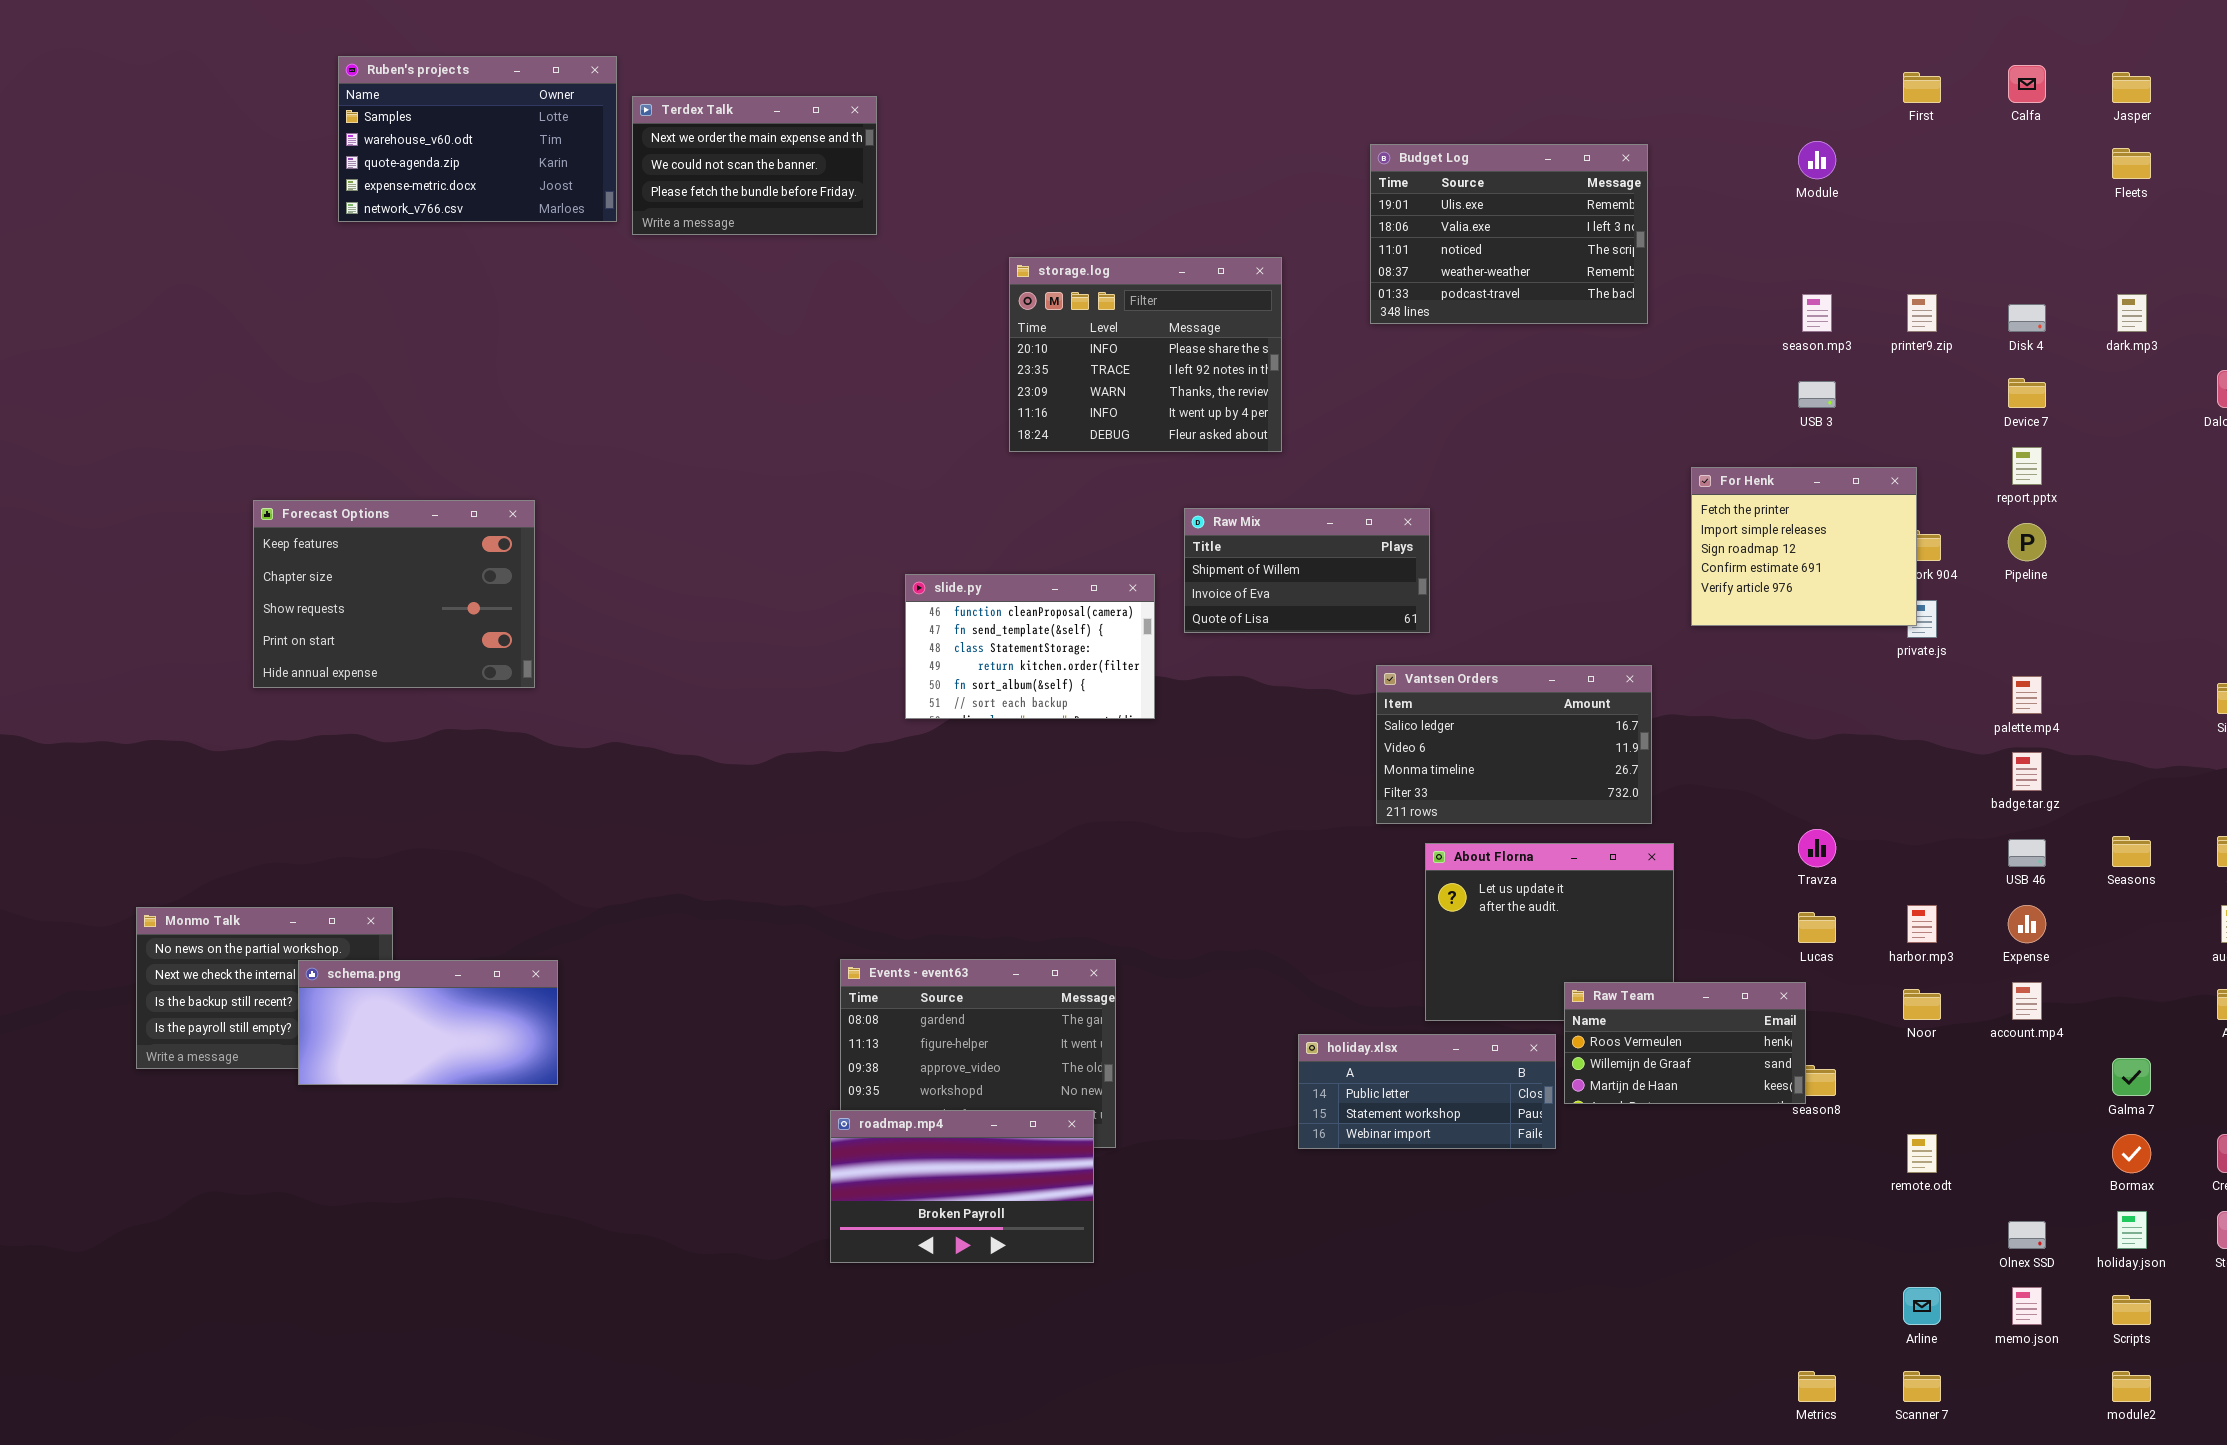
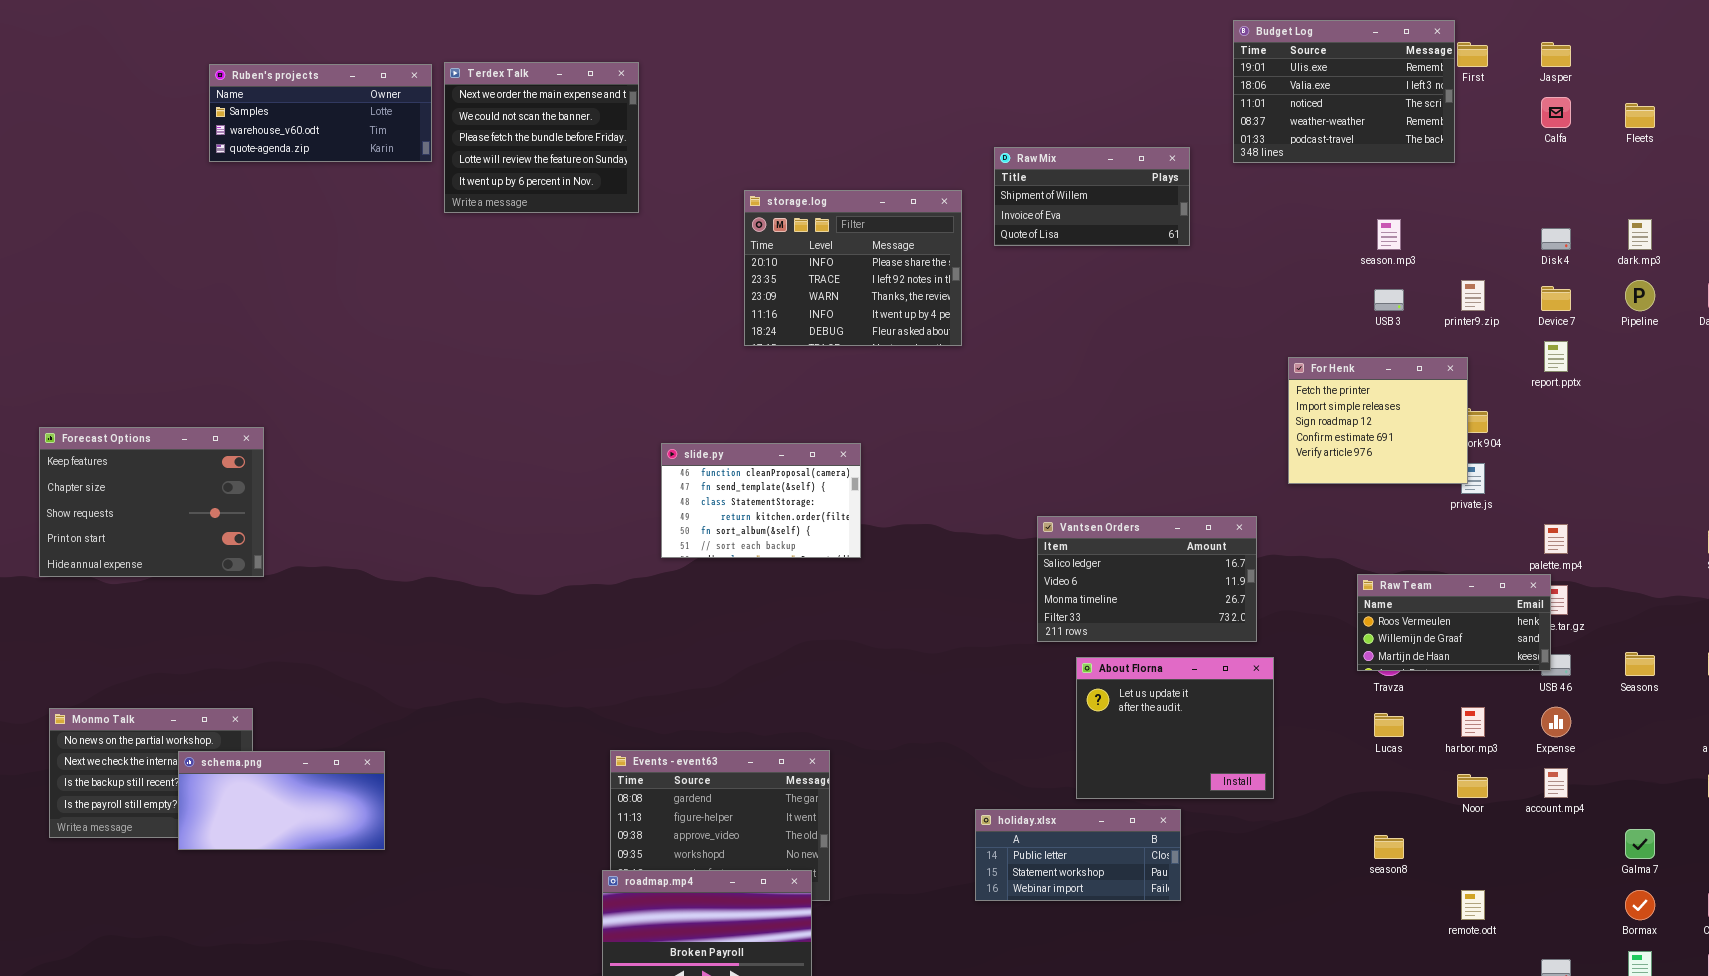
Ruben's projects: [338,56,617,222] -> [209,64,432,162], resized
Calfa: [2008,65,2046,103] -> [1541,97,1571,128], moved
Jasper: [2112,72,2151,103] -> [1541,42,1571,67], moved
Terdex Talk: [632,96,877,235] -> [444,62,639,213], resized
Budget Log: [1370,144,1648,324] -> [1233,20,1455,163], moved
printer9.zip: [1907,294,1937,332] -> [1461,280,1485,311], moved
Forecast Options: [253,500,535,688] -> [39,427,264,577], moved
Raw Mix: [1184,508,1430,633] -> [994,147,1190,246], moved
Pipeline: [2008,523,2046,561] -> [1625,280,1655,311], moved
Raw Team: [1564,982,1806,1104] -> [1357,574,1551,671], moved

